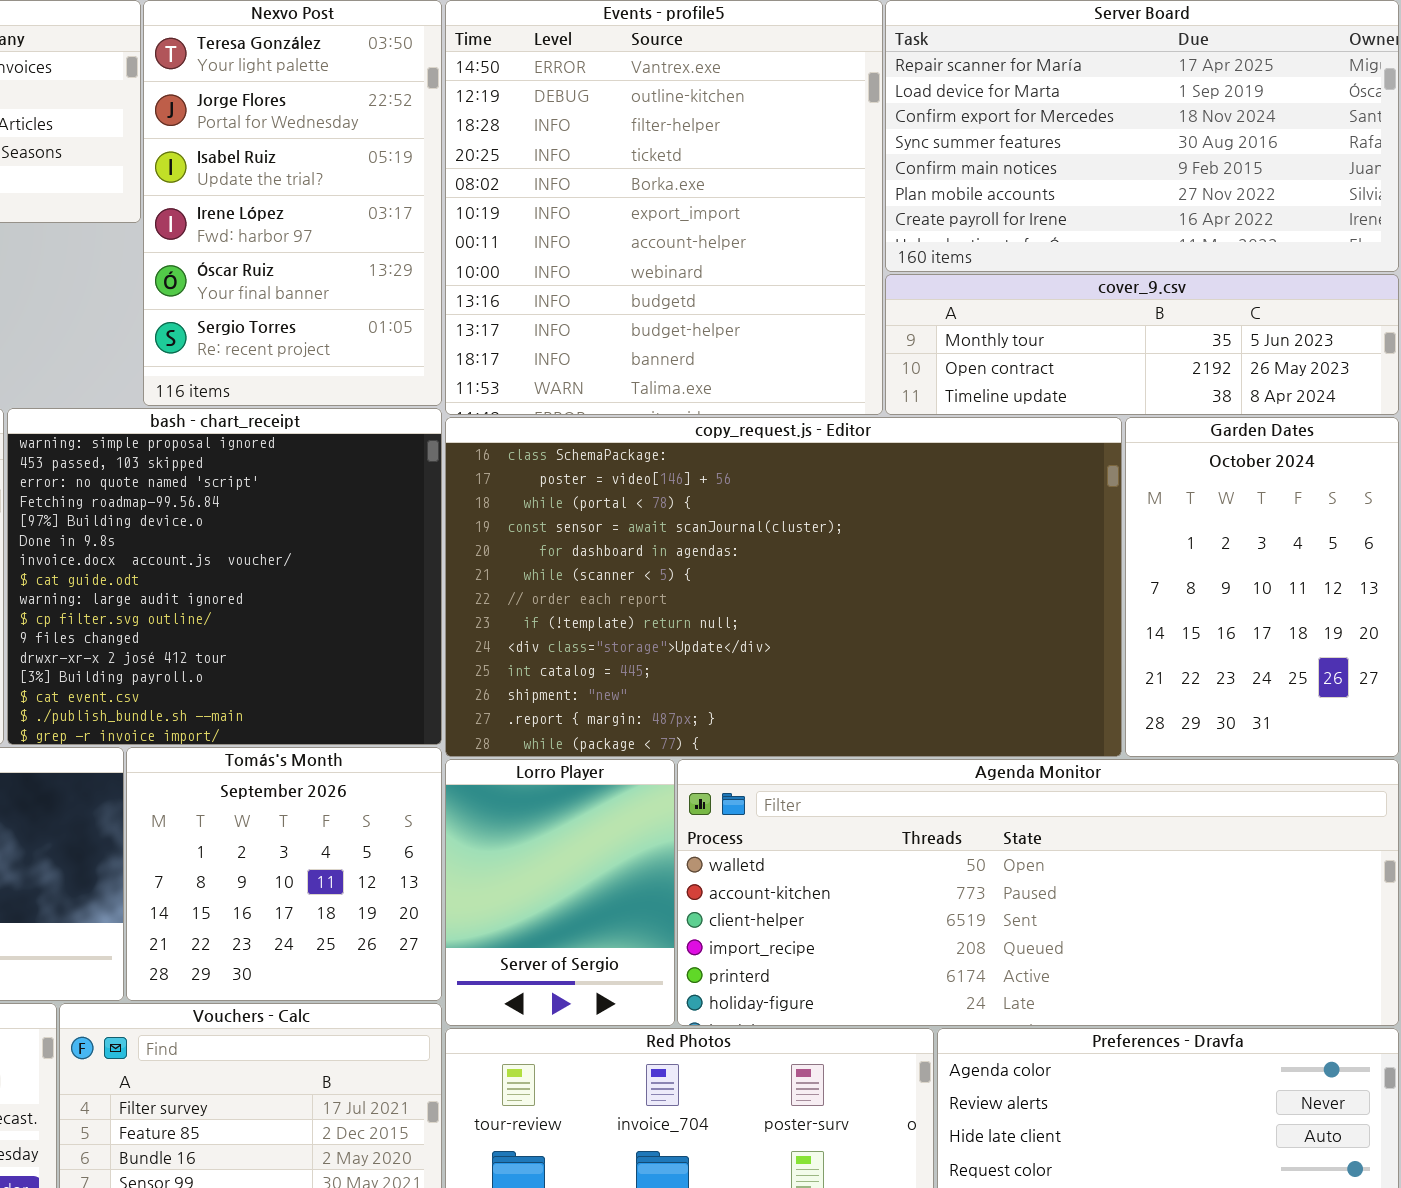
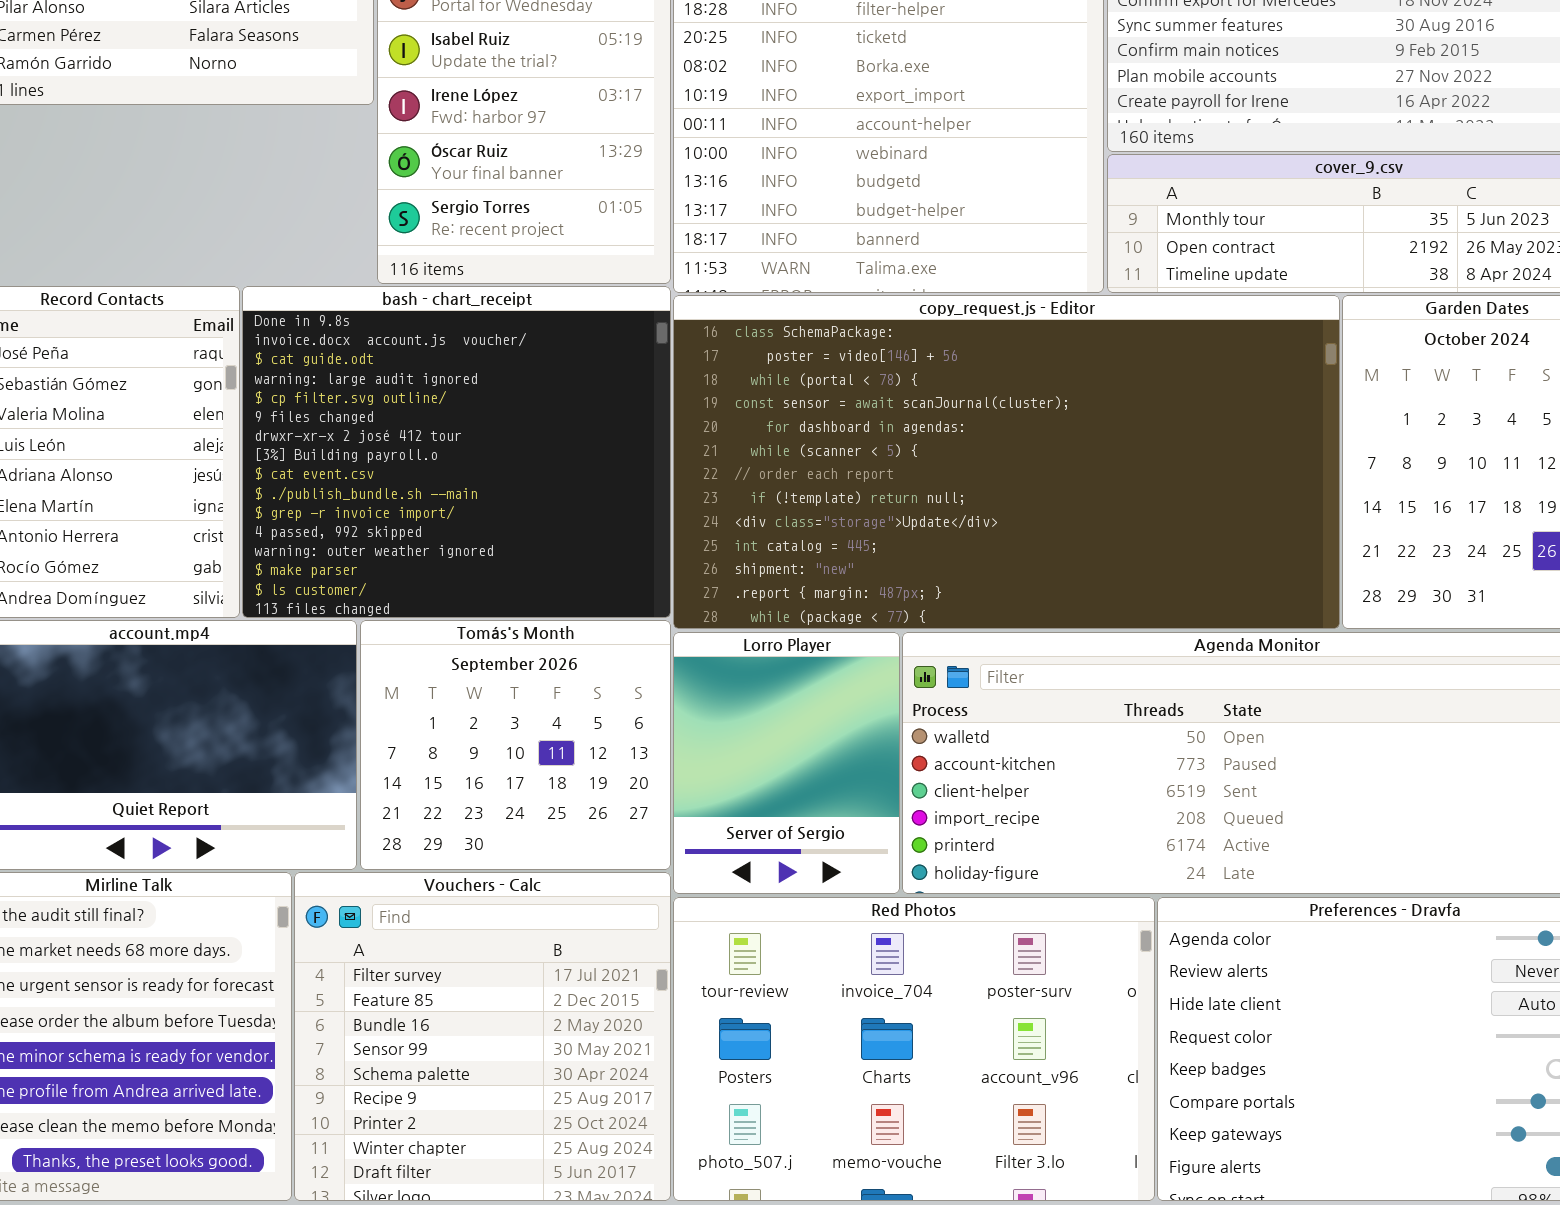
bash - chart_receipt: [7,408,442,745] -> [242,286,671,618], scrolled down 5 rows

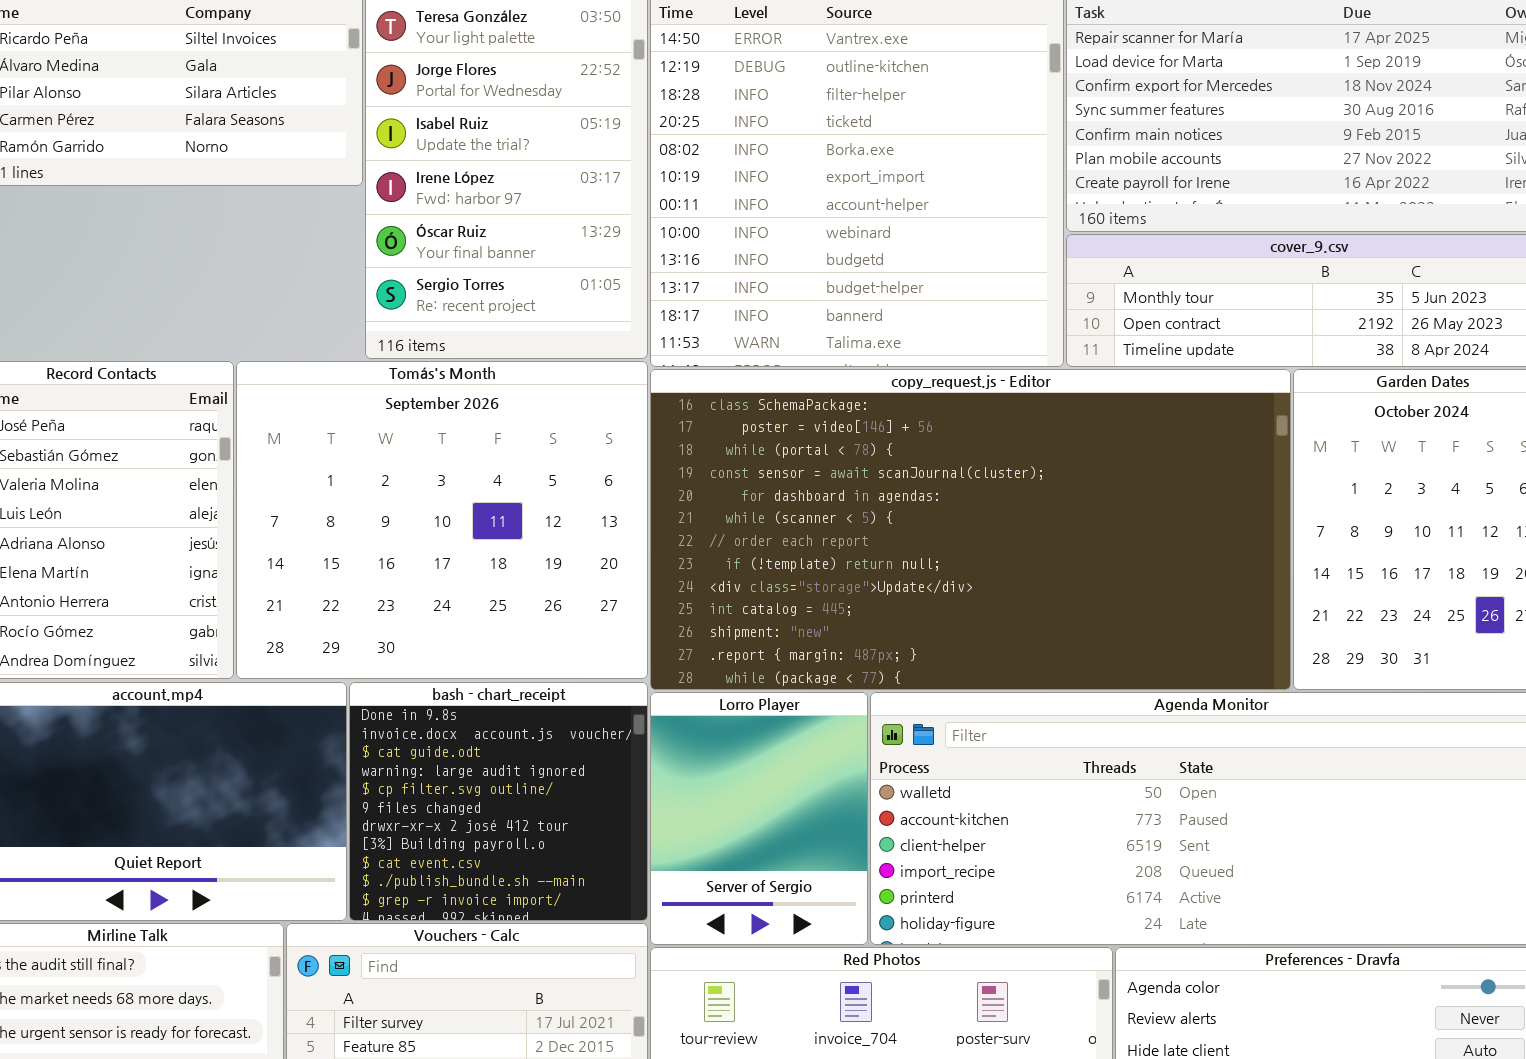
bash - chart_receipt: [242,286,671,618] -> [349,682,648,921], moved, resized
Tomás's Month: [360,620,671,870] -> [236,361,648,679], moved, resized

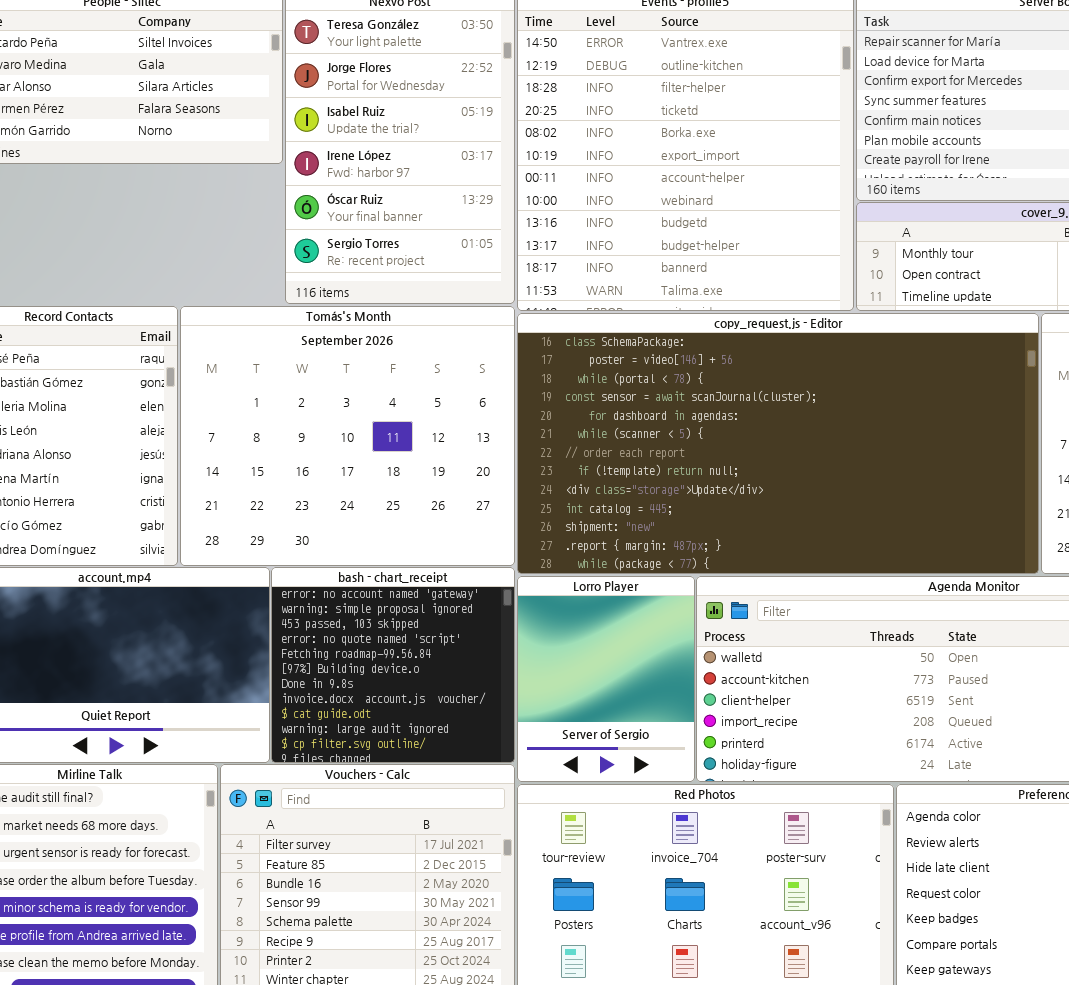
bash - chart_receipt: [349,682,648,921] -> [271,567,515,763], scrolled up 6 rows

